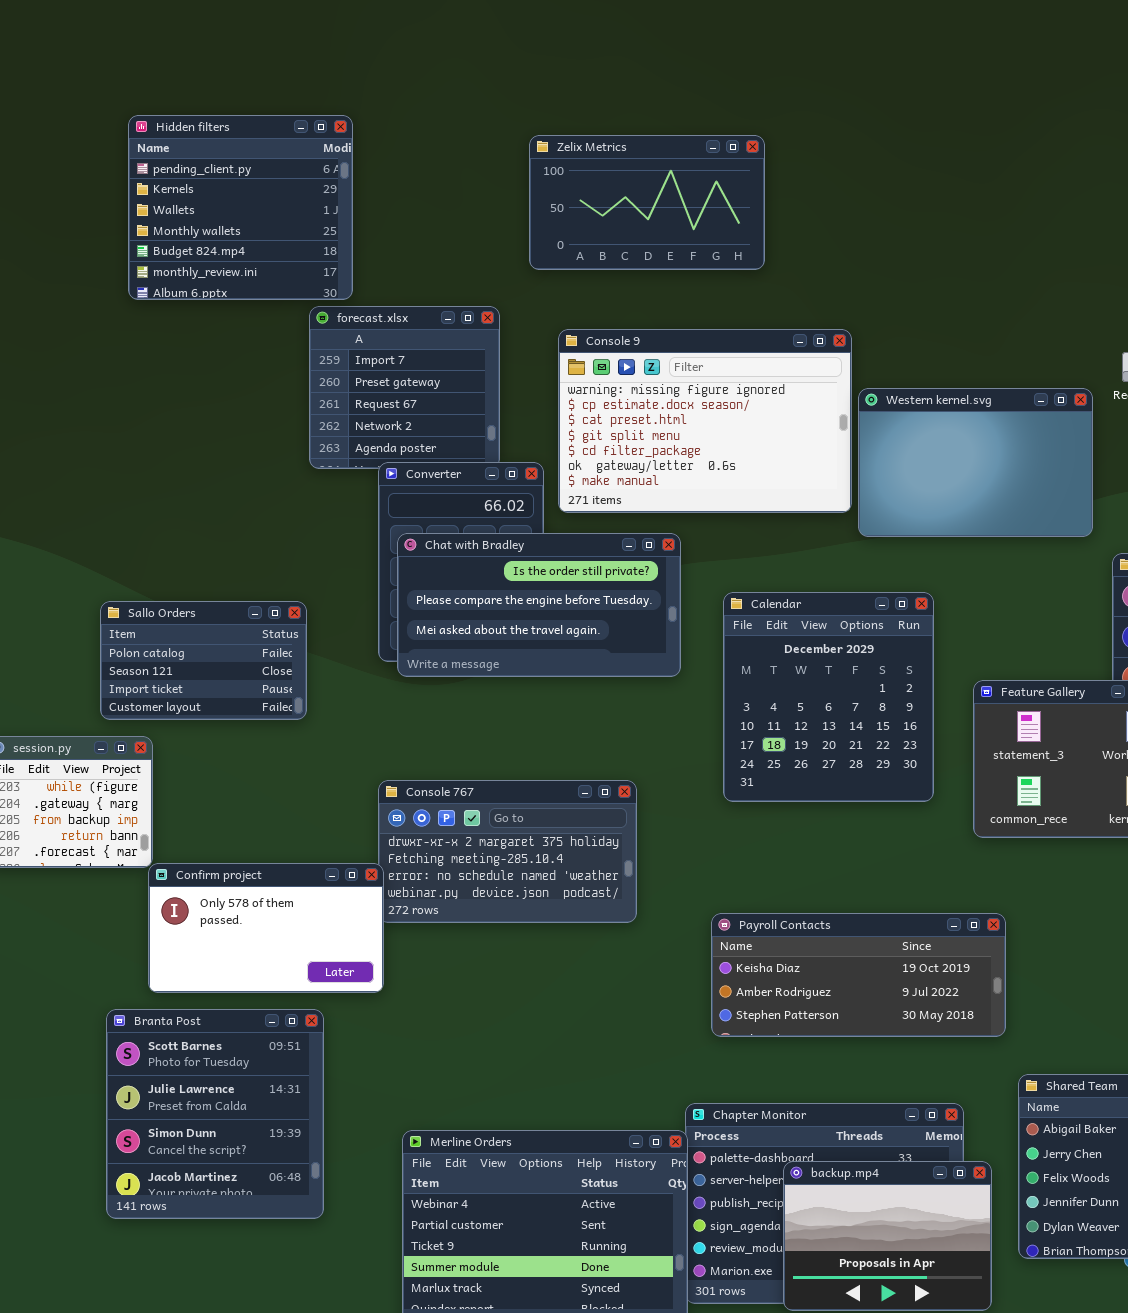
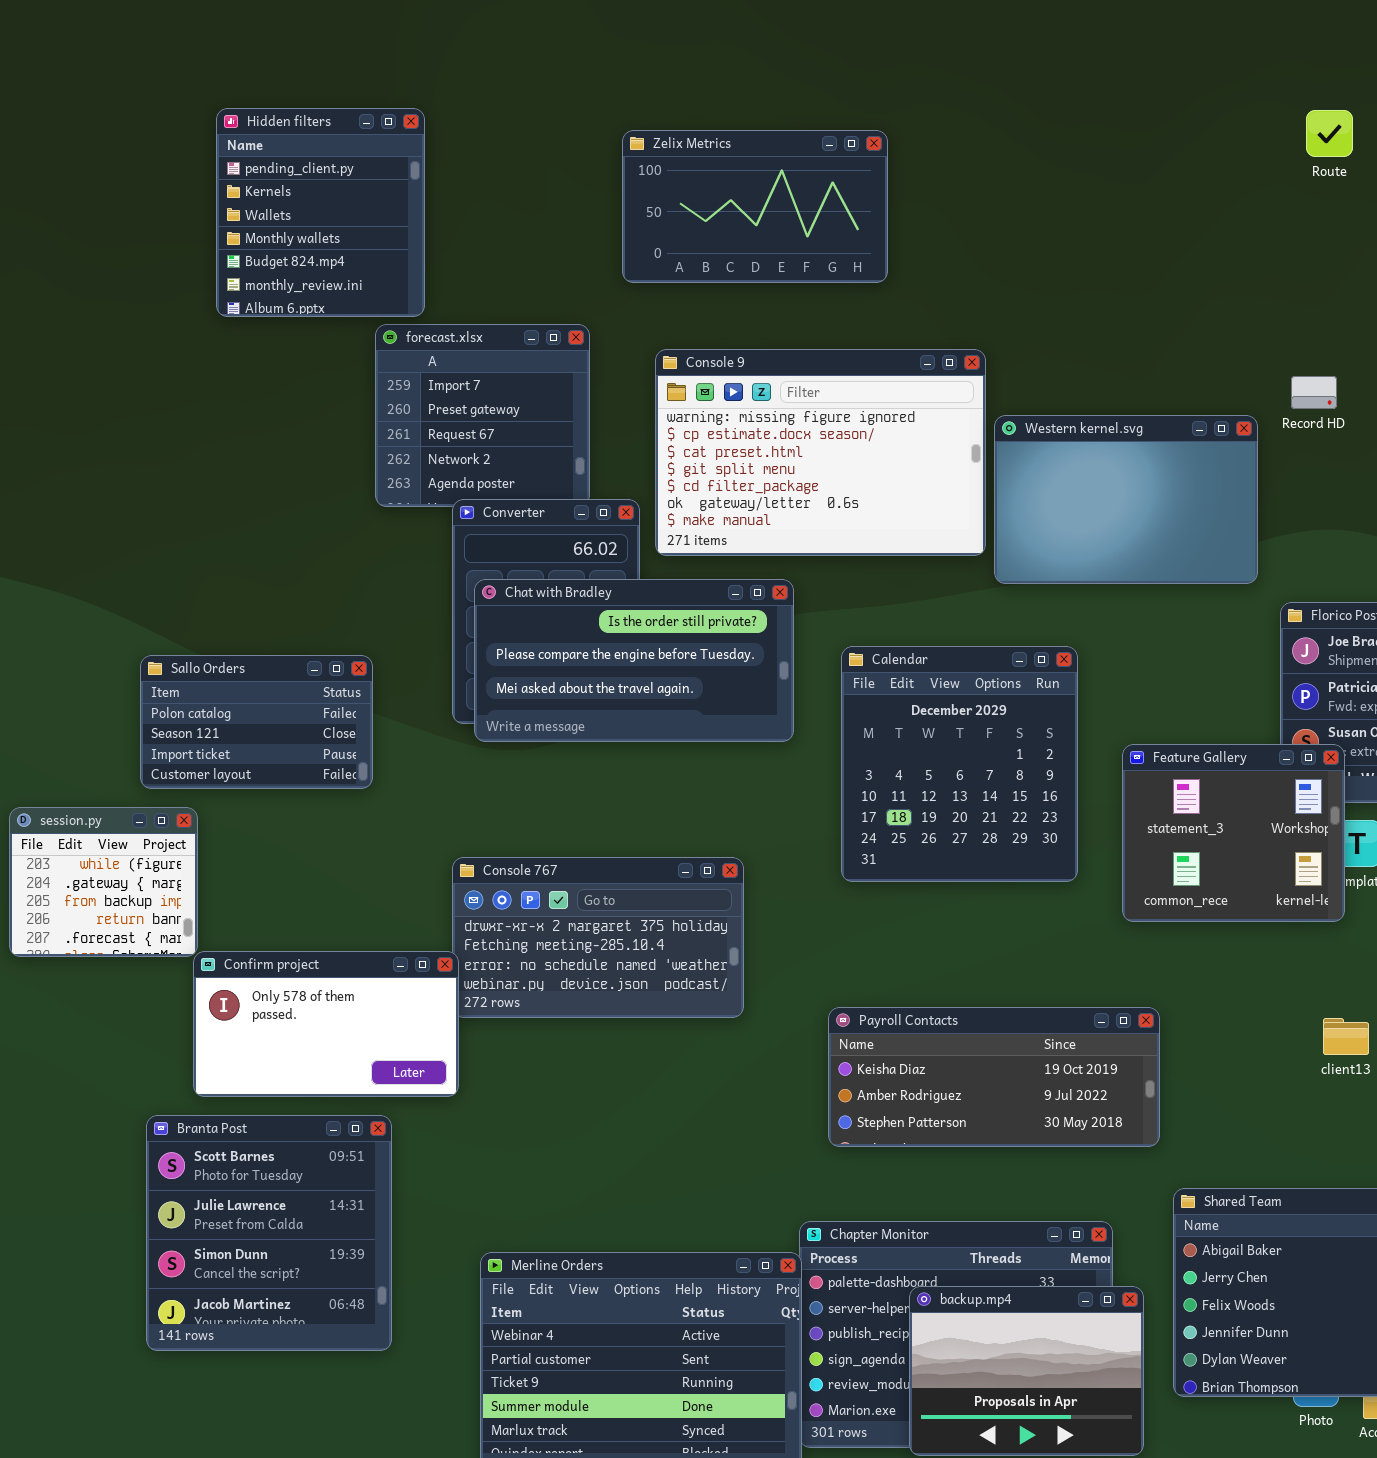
Hidden filters: [128,115,353,300] -> [216,108,425,317], resized

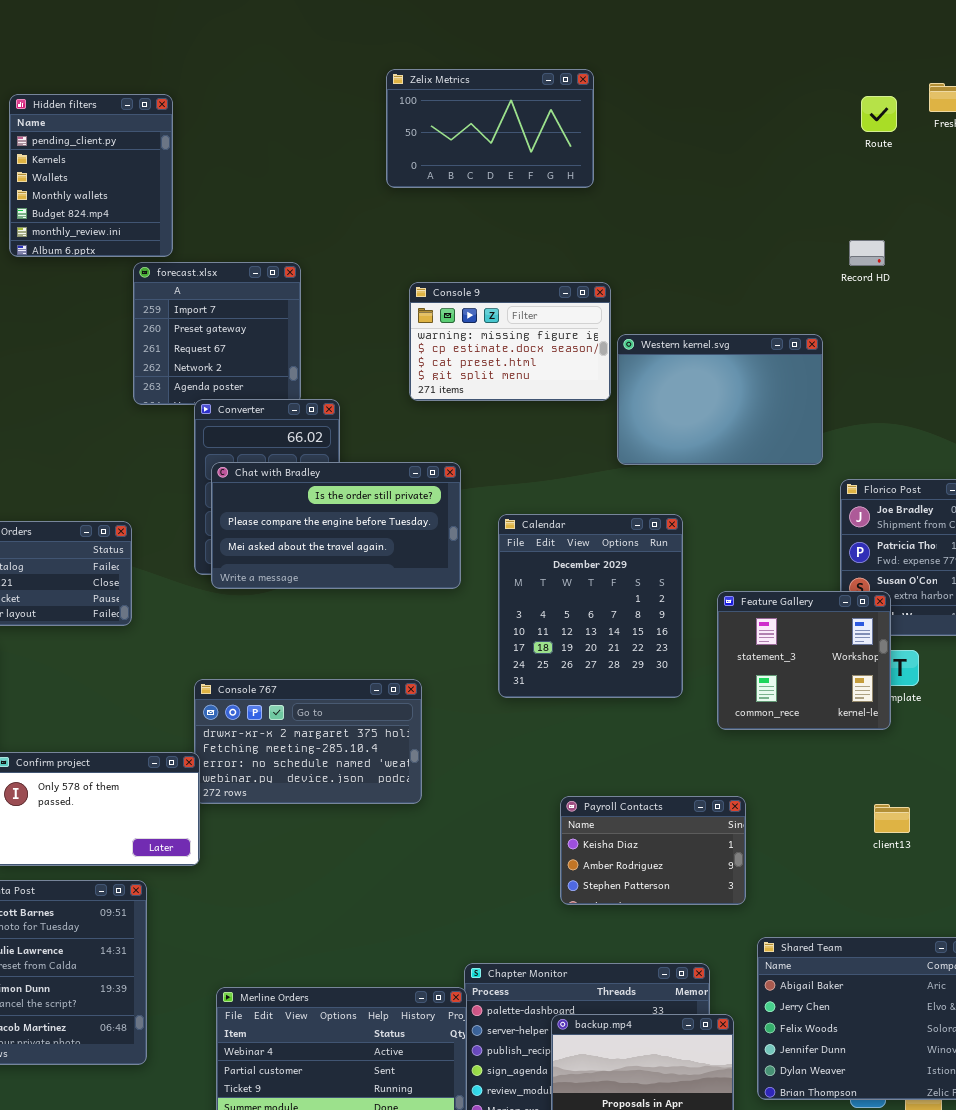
Zelix Metrics: [622,130,888,283] -> [386,69,594,188], moved
Console 9: [655,349,986,556] -> [409,282,611,401], resized
Record HD: [1291,376,1337,409] -> [849,240,885,266], moved
Payroll Contacts: [828,1007,1160,1147] -> [560,796,746,905], resized

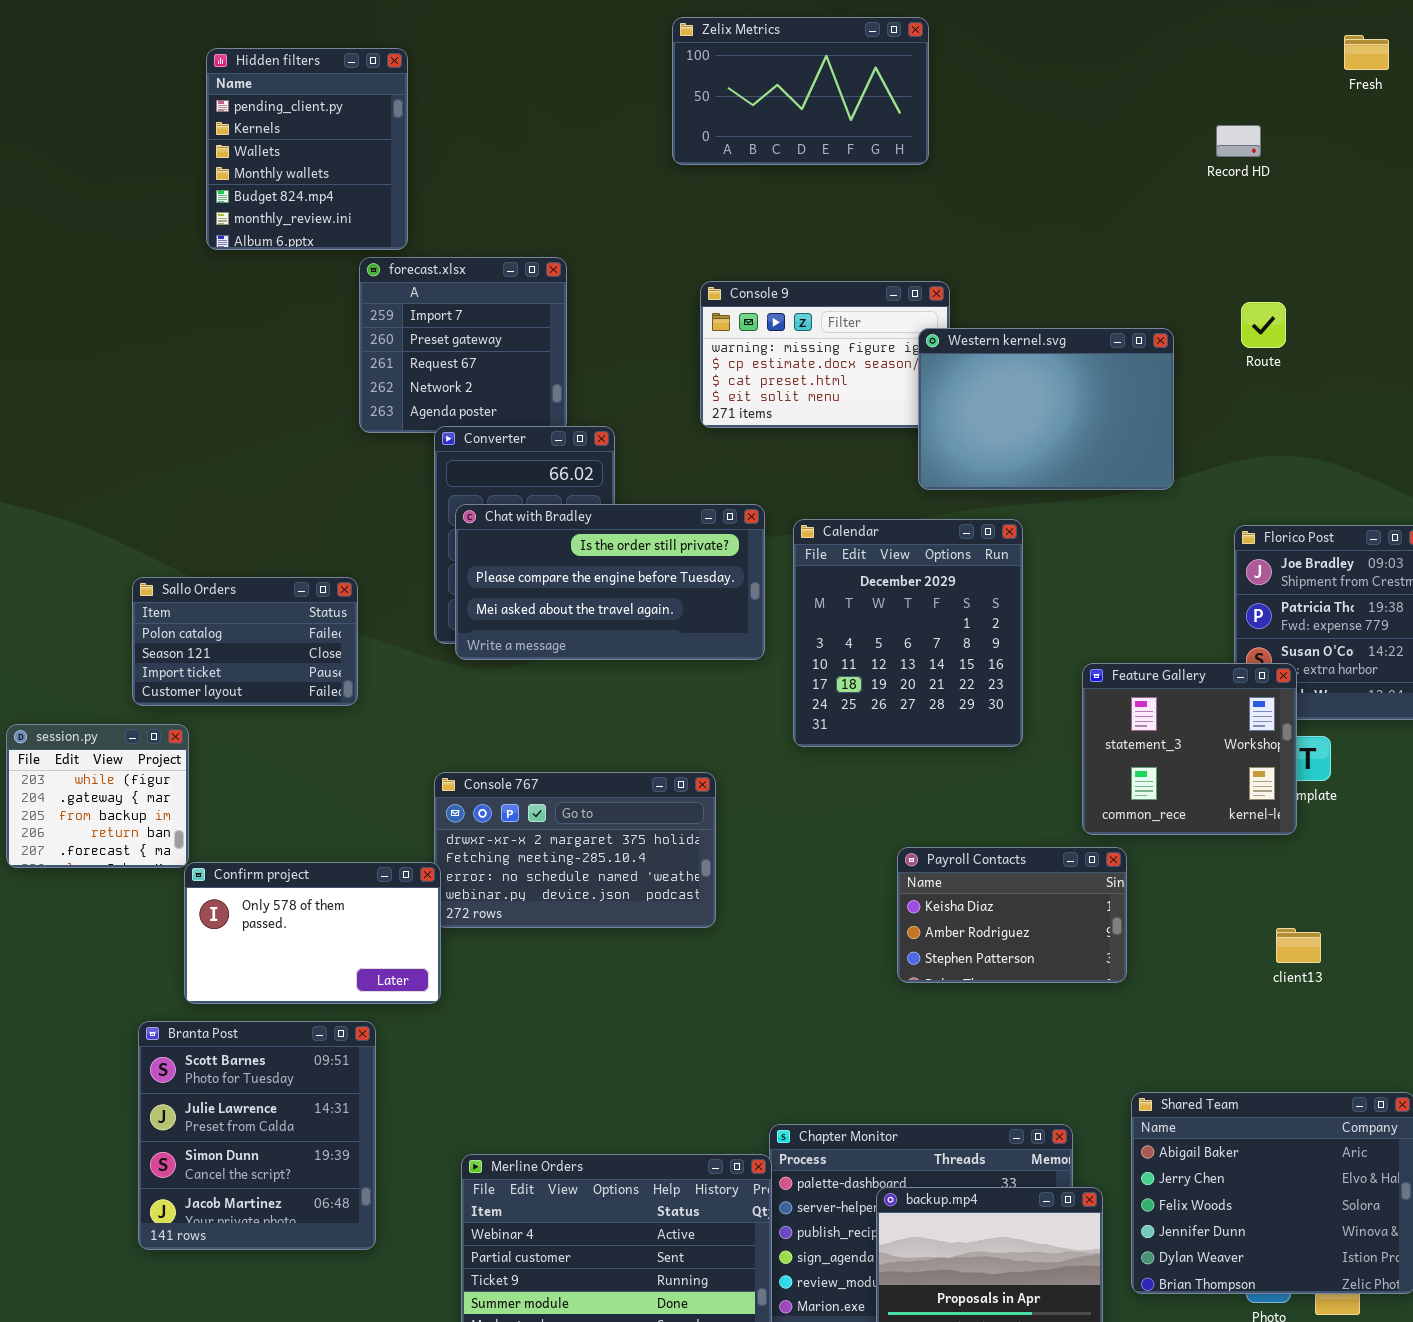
Route: [861,96,897,132] -> [1241,302,1286,348], moved
Record HD: [849,240,885,266] -> [1216,125,1261,157], moved
Western kernel.svg: [617,334,823,465] -> [918,328,1174,490], moved
Calendar: [498,514,683,698] -> [793,519,1023,747], moved
Payroll Contacts: [560,796,746,905] -> [897,847,1127,983], moved

